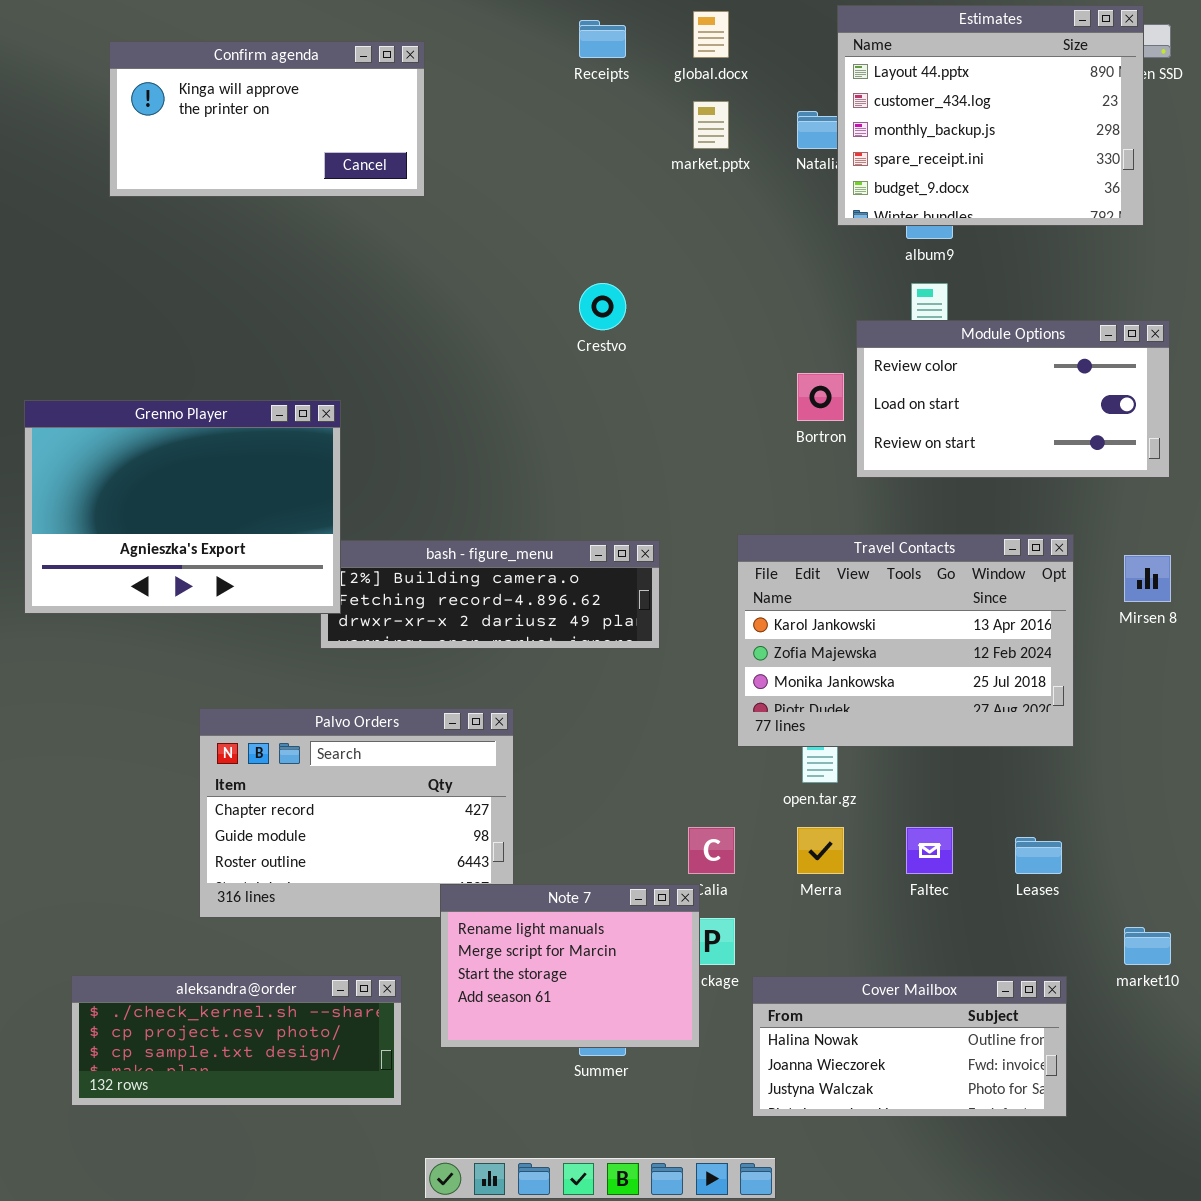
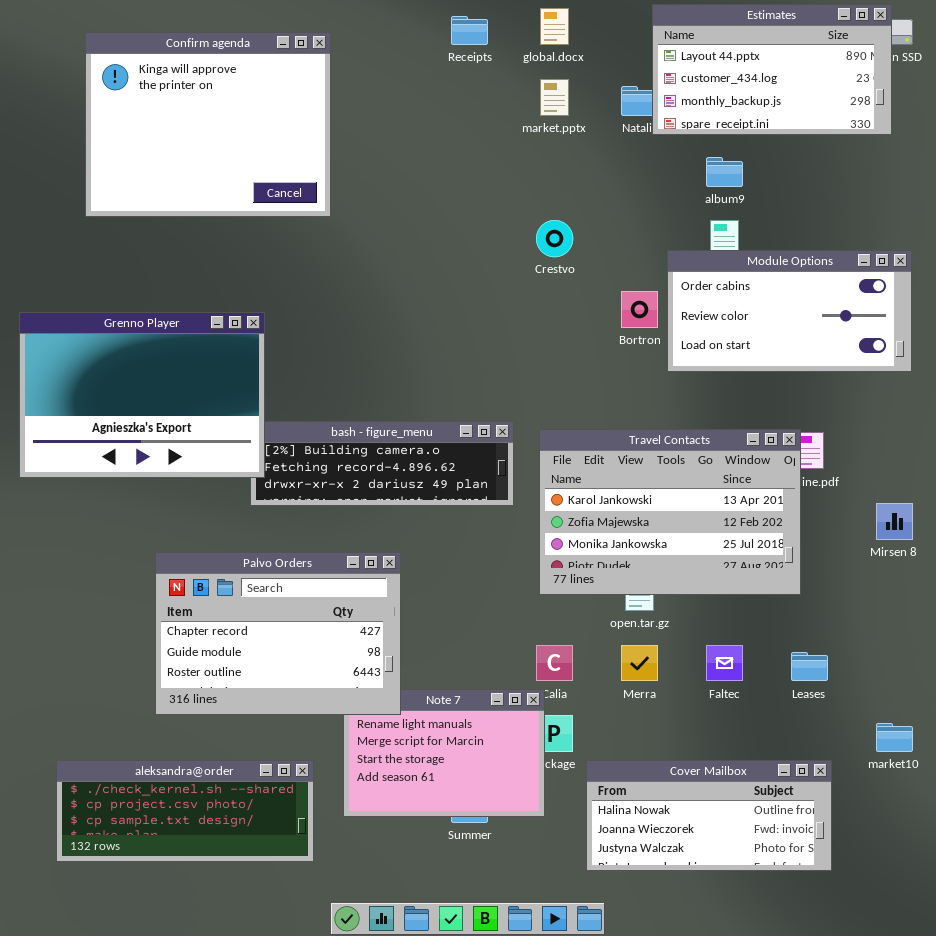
Estimates: [837,5,1144,226] -> [652,4,892,135], resized
Confirm agenda: [109,41,425,197] -> [85,32,331,217], resized
Crestvo: [579,283,626,330] -> [536,220,573,257], moved
Module Options: [856,320,1170,478] -> [667,250,912,372], scrolled up 1 row
Travel Contacts: [737,534,1074,747] -> [539,429,801,595], moved
Mirsen 8: [1124,555,1171,602] -> [876,503,913,540], moved
Palvo Orders: [199,708,514,918] -> [155,552,401,715], raised

